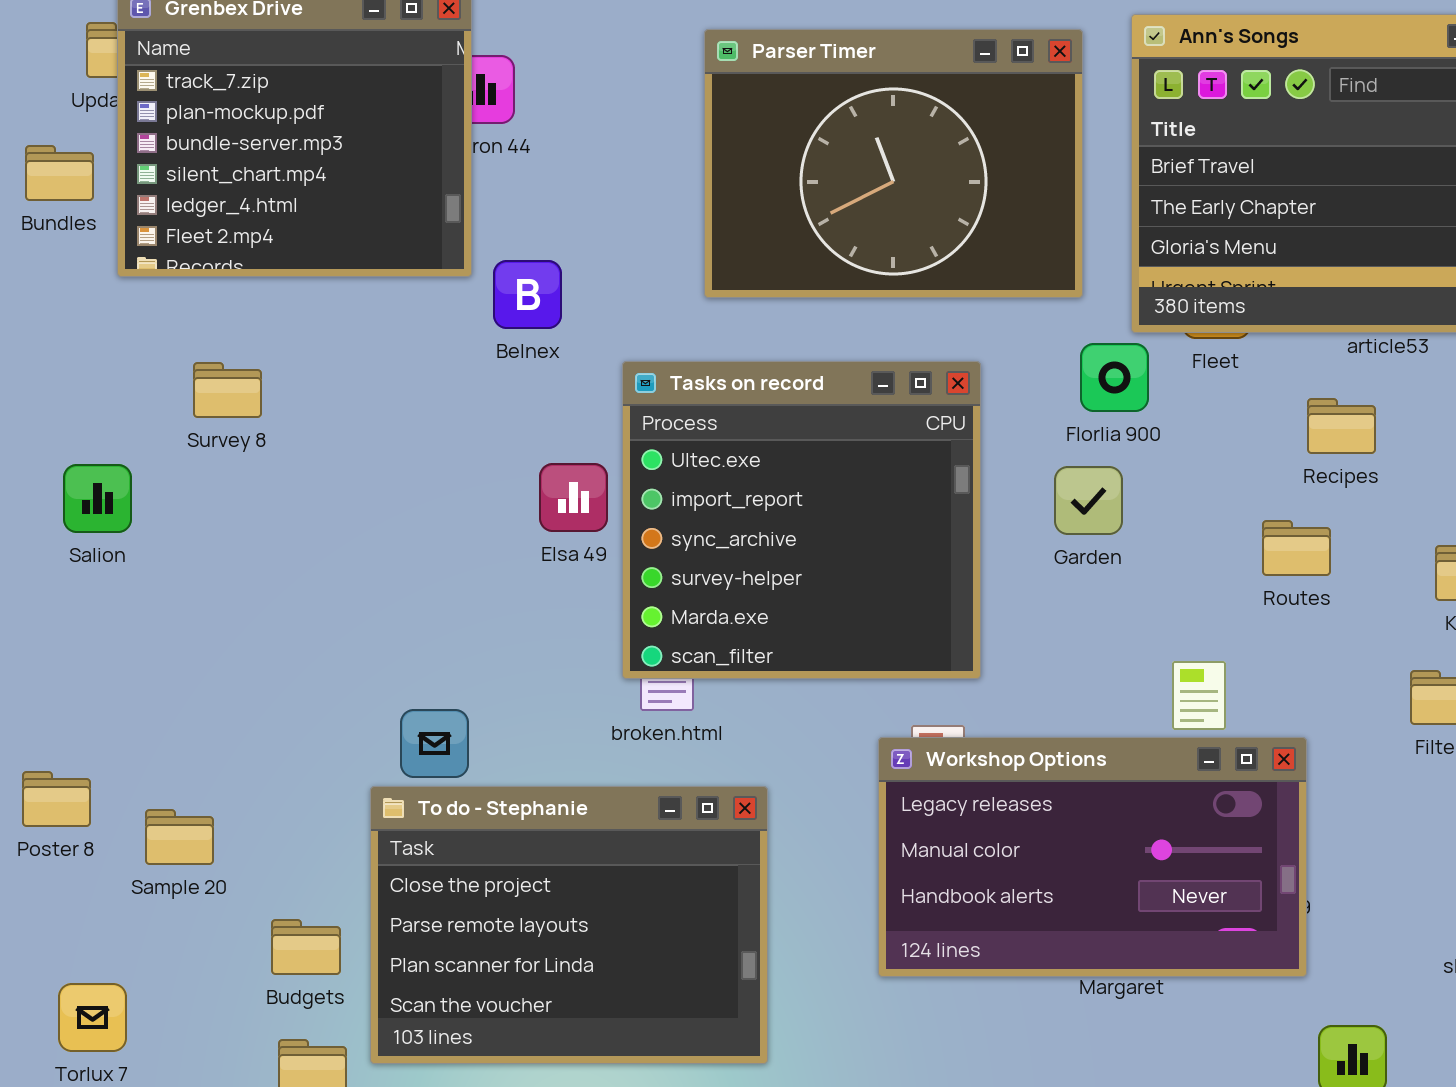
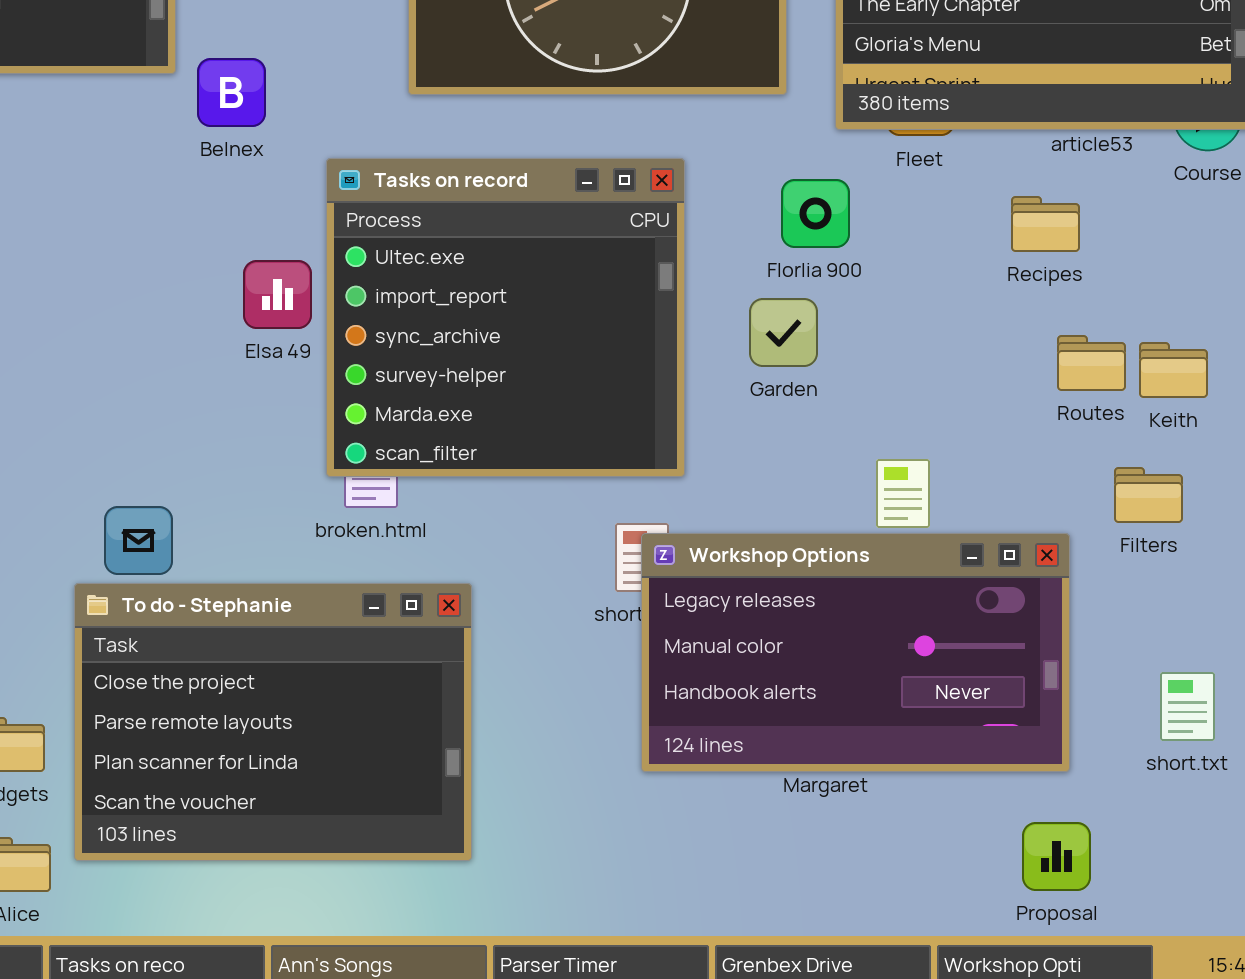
Florlia 900: [1080,343,1149,412] -> [781,179,850,248], moved
Garden: [1054,466,1123,535] -> [749,298,818,367], moved
Routes: [1262,520,1331,576] -> [1057,335,1126,391], moved
Workshop Options: [878,737,1307,977] -> [641,533,1070,772], moved

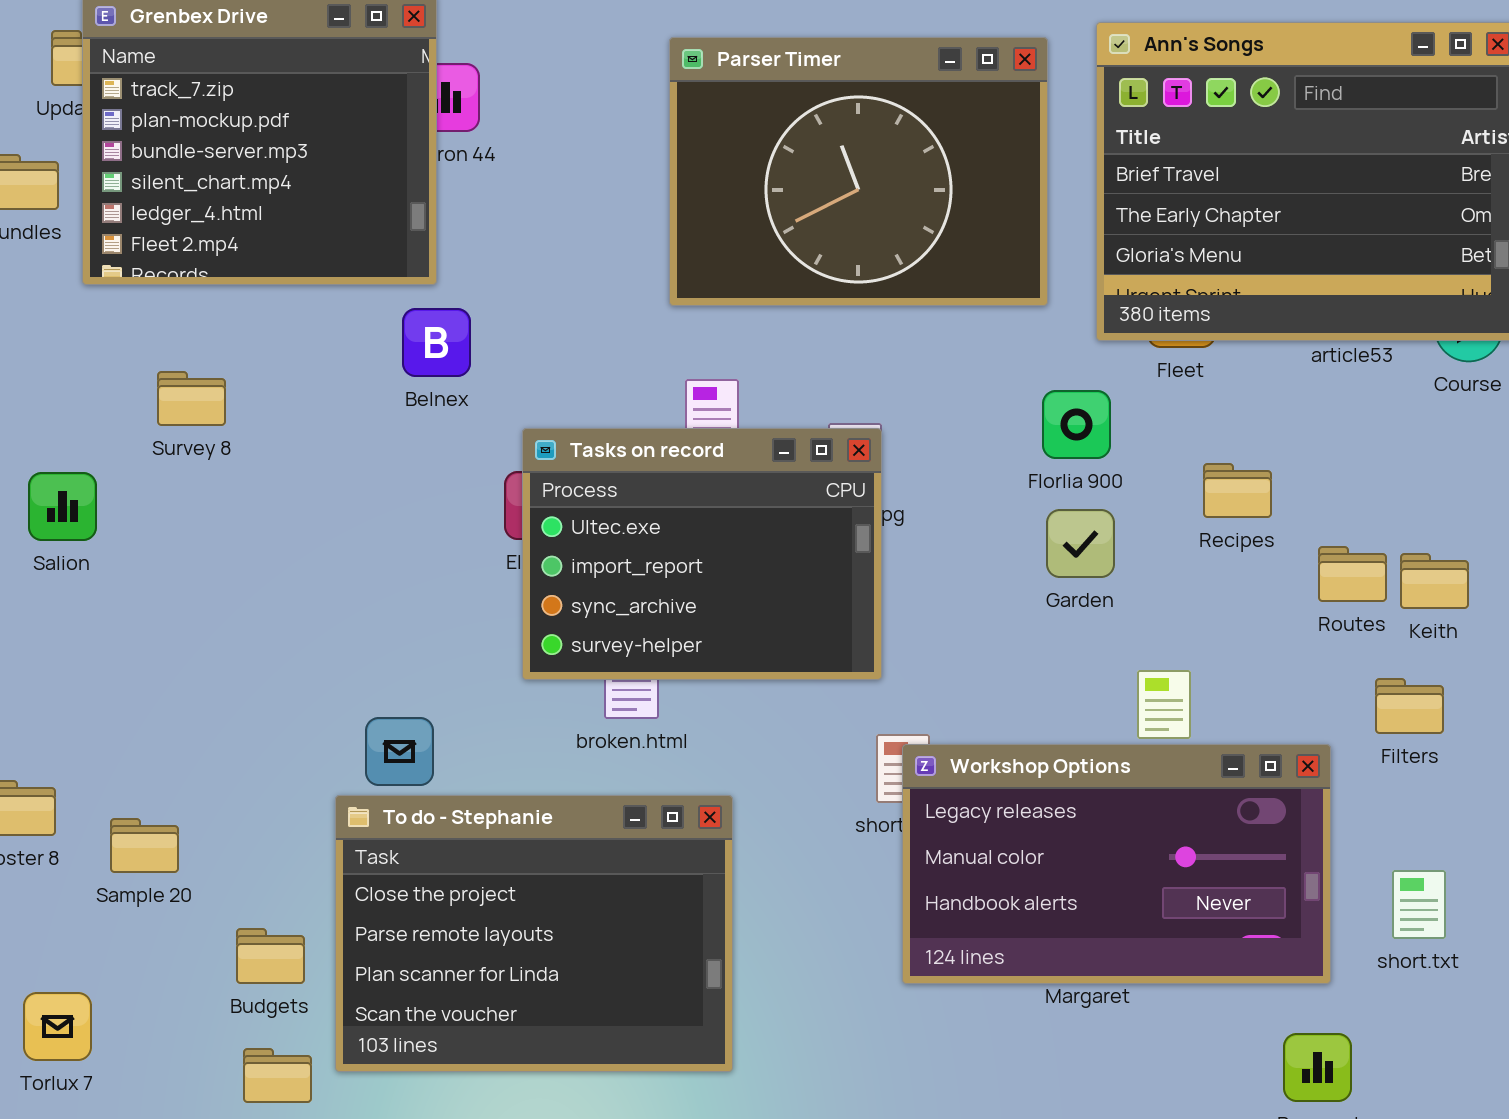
Belnex: [197,58,266,127] -> [402,308,471,377], moved
Tasks on record: [326,158,685,477] -> [522,428,882,680], moved, resized
Recipes: [1011,196,1080,252] -> [1203,463,1272,518], moved
Garden: [749,298,818,367] -> [1046,509,1115,578], moved
short.txt: [1160,672,1215,741] -> [1392,870,1446,939], moved

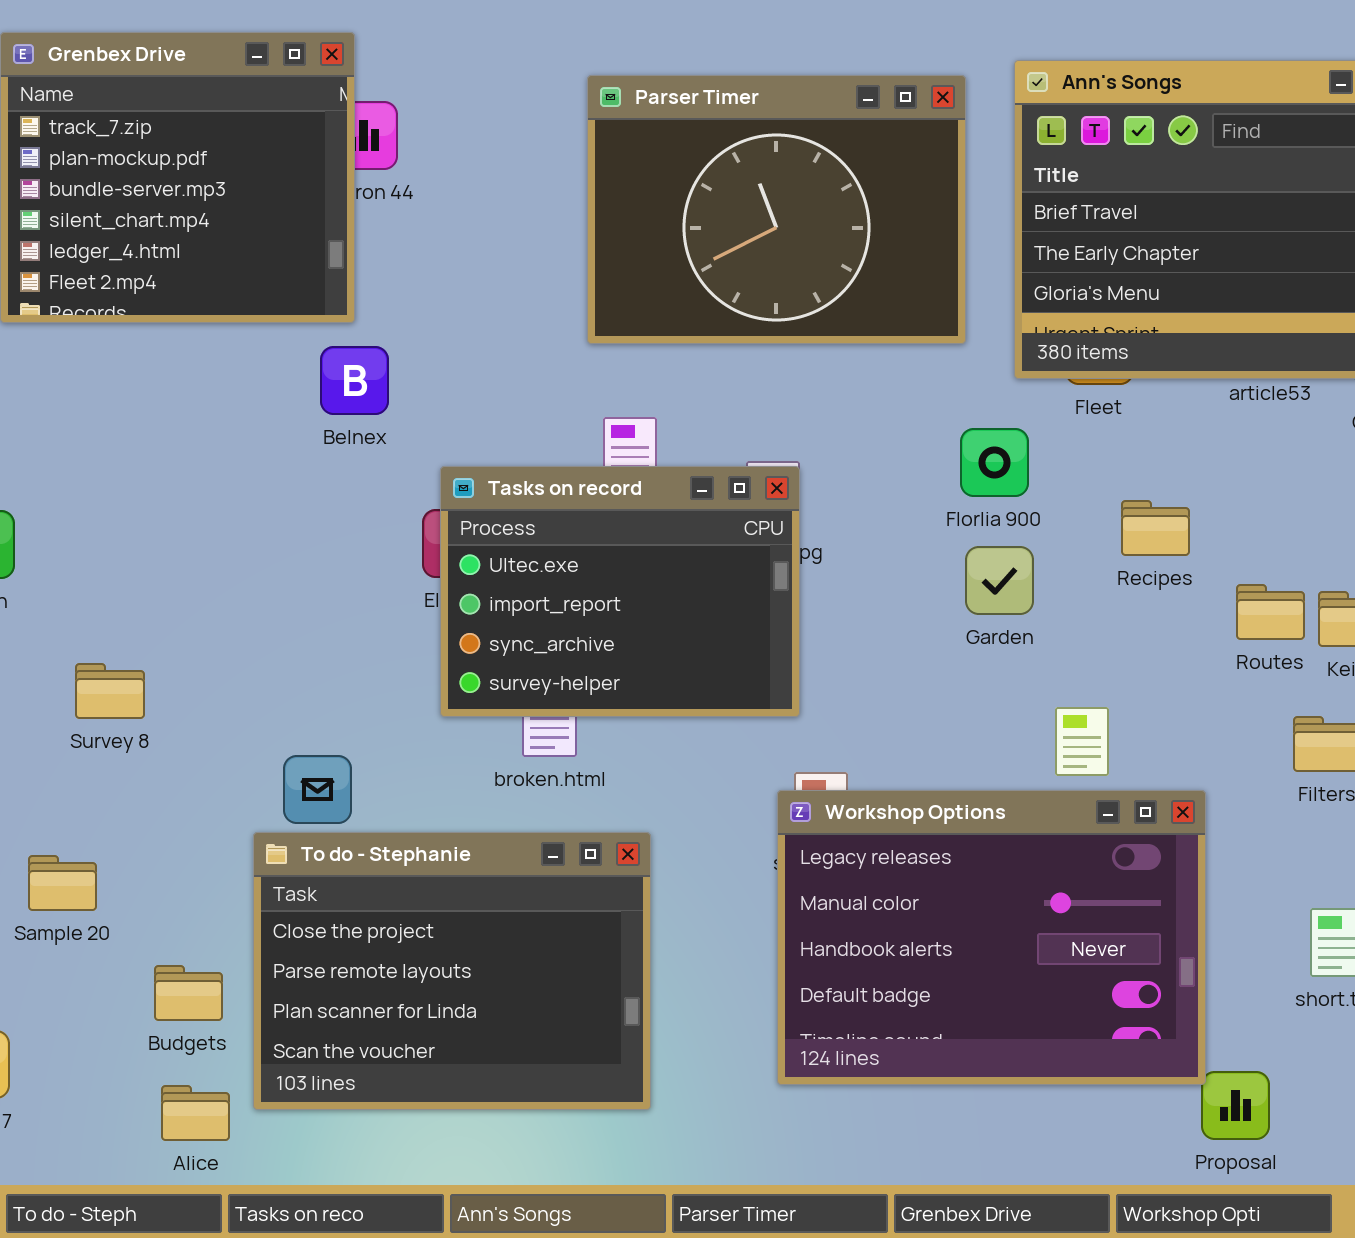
Survey 8: [157,371,226,426] -> [75,663,145,719], moved
Workshop Options: [902,744,1331,984] -> [777,790,1206,1085], moved, resized

